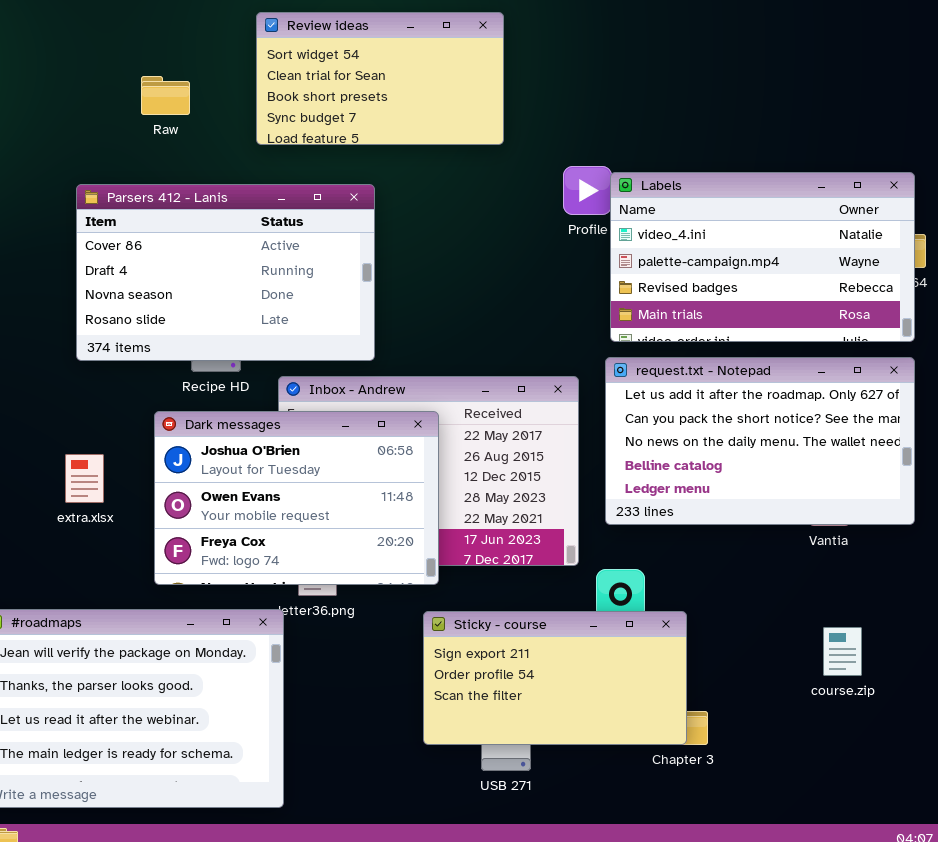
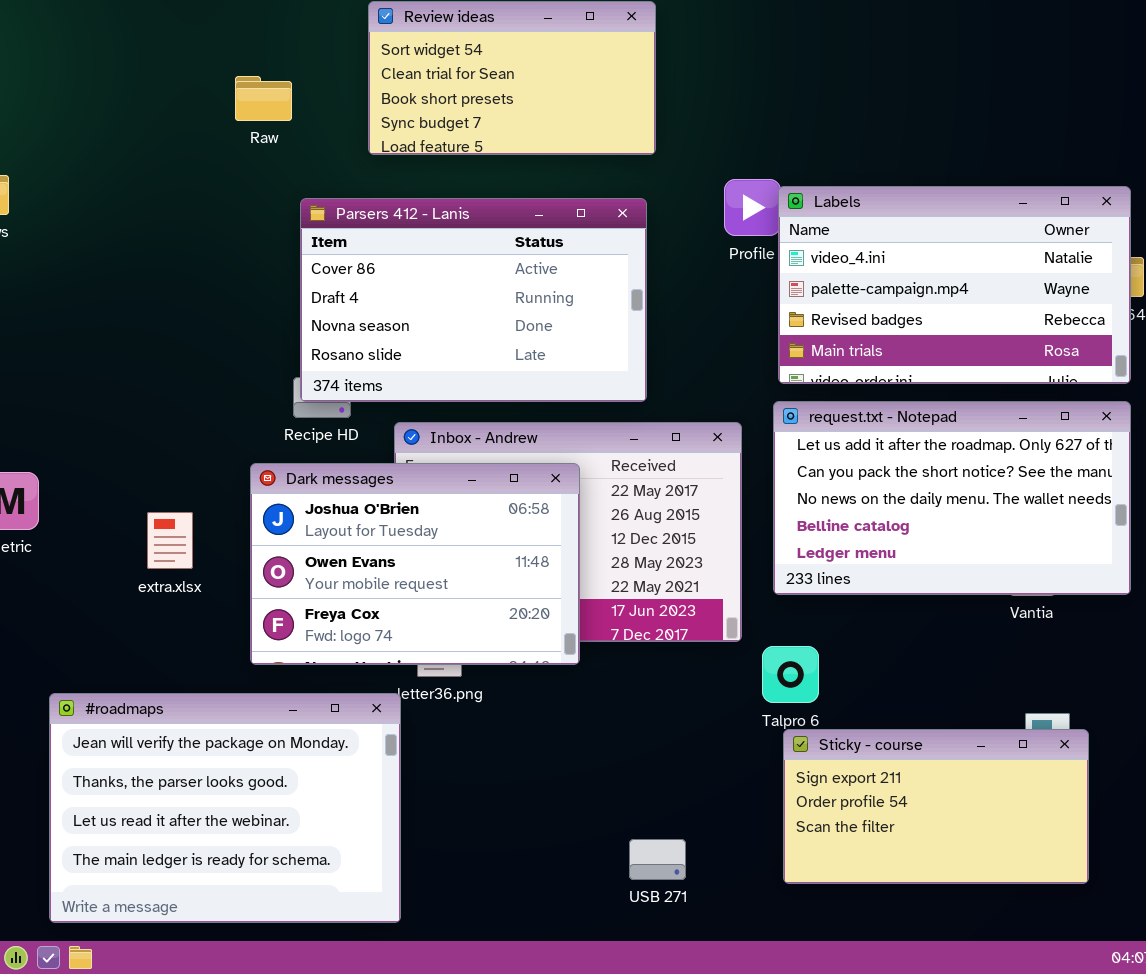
Parsers 412 - Lanis: [76,184,375,361] -> [300,198,647,402], moved
Sticky - course: [423,611,687,745] -> [783,729,1089,884], moved

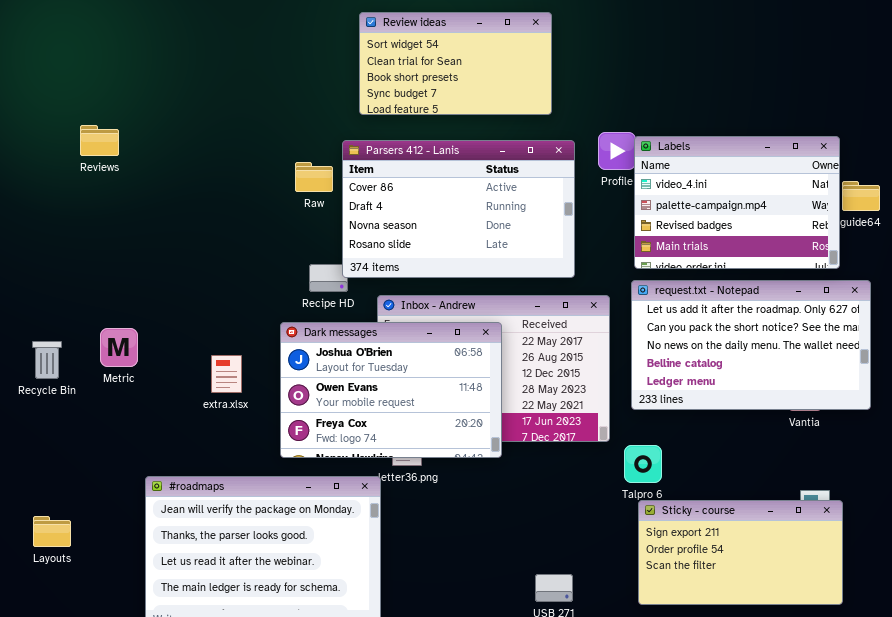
Raw: [235,76,292,121] -> [295,162,333,192], moved
Labels: [778,186,1131,384] -> [634,136,840,269], resized
Parsers 412 - Lanis: [300,198,647,402] -> [342,140,575,278], moved

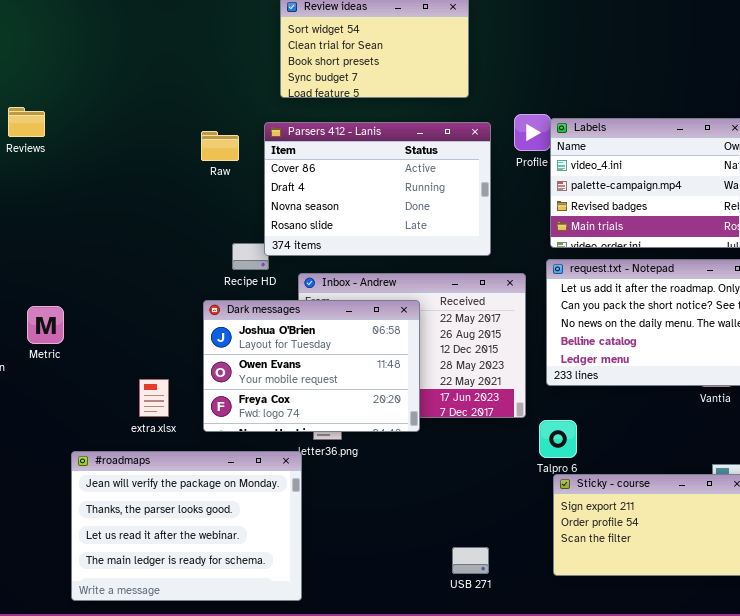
Raw: [295,162,333,192] -> [201,131,239,161], moved
extra.xlsx: [211,355,242,393] -> [139,379,169,417], moved

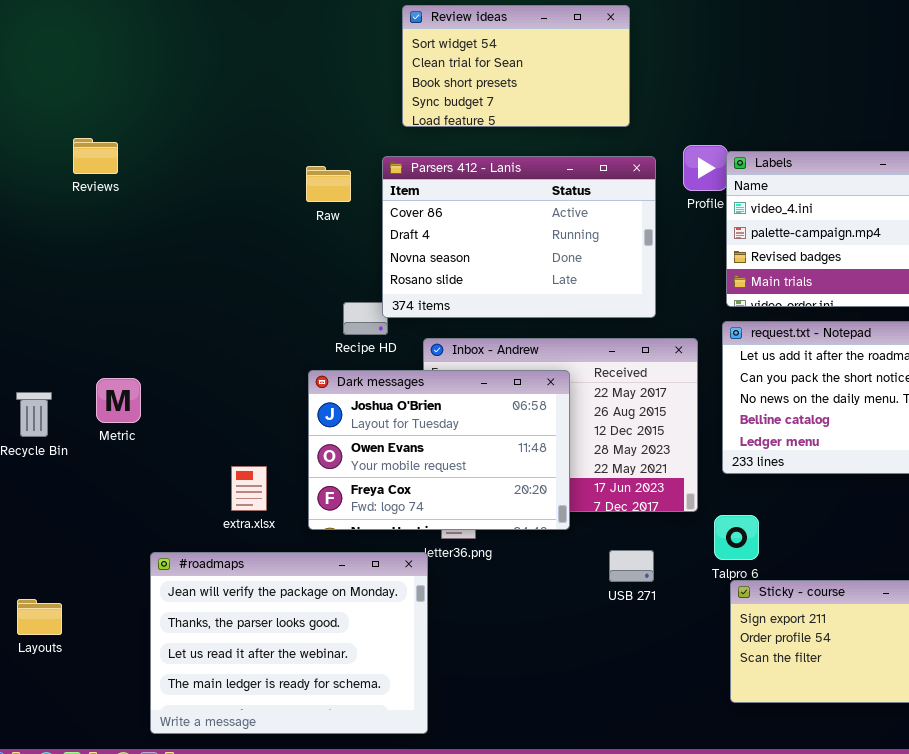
USB 271: [452,547,489,574] -> [609,550,654,582], moved

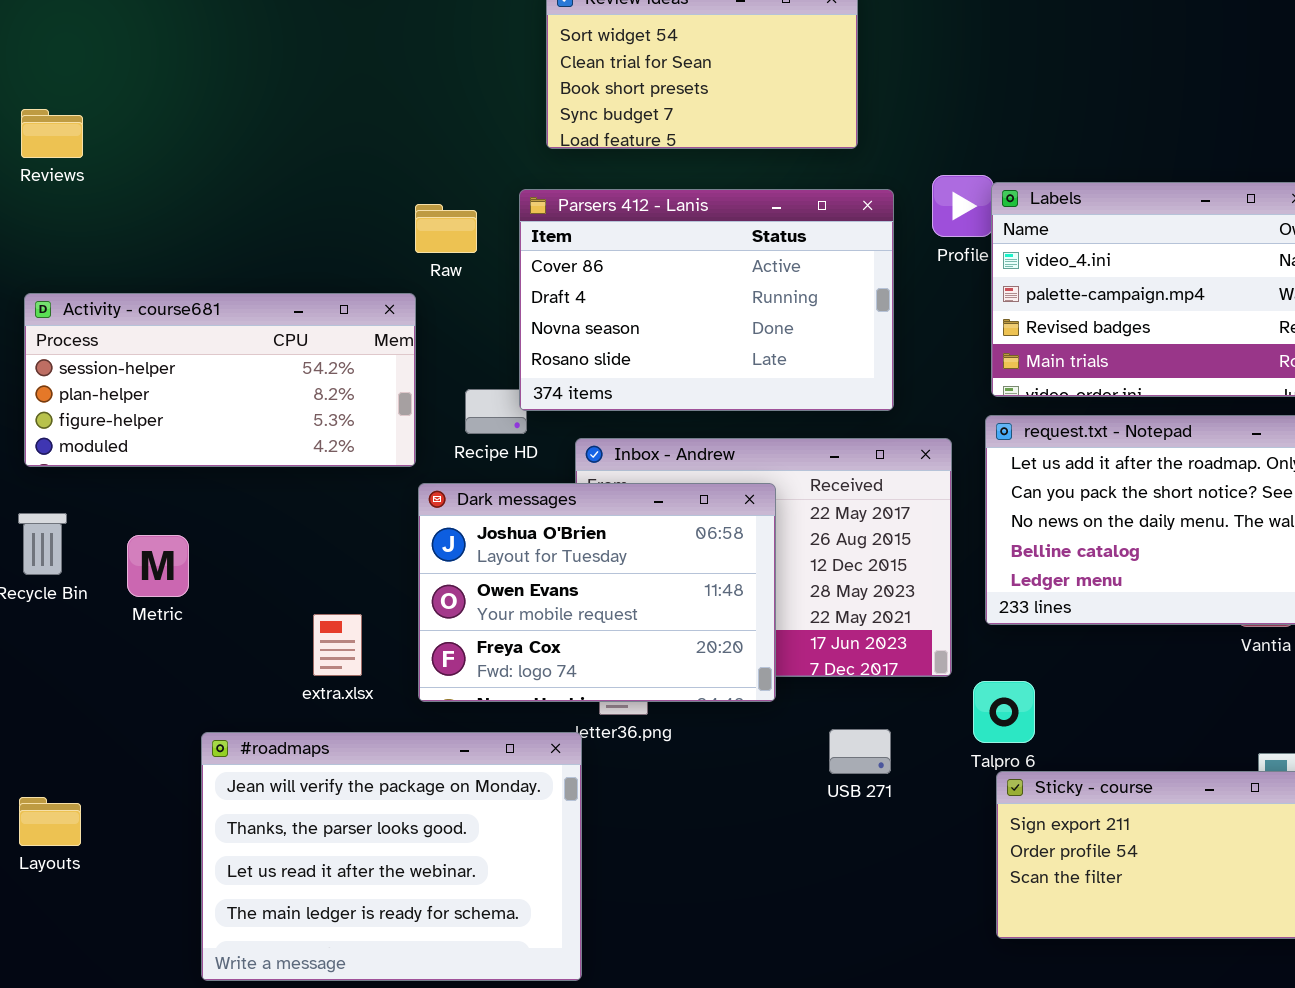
Reviews: [73,138,118,174] -> [21,109,83,158], moved
Activity - course681: none -> [24,293,416,467], opened
Metric: [96,378,141,423] -> [127,535,189,597], moved

